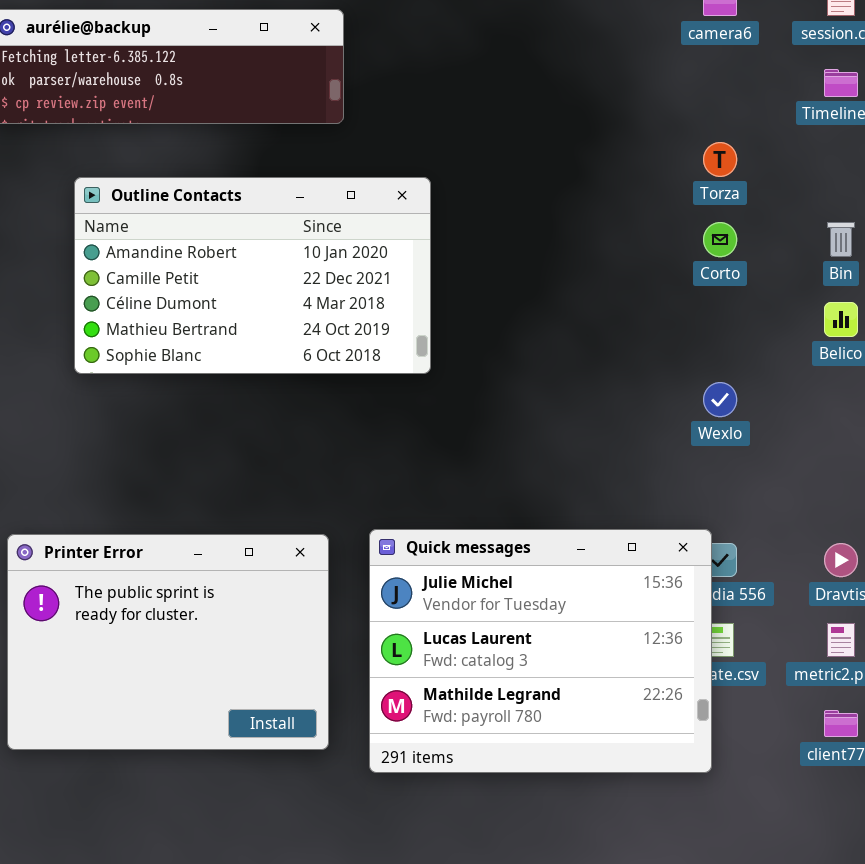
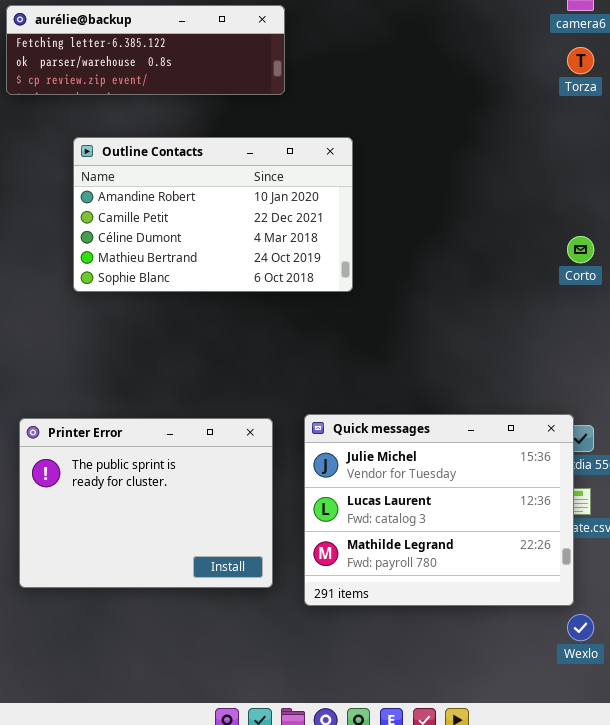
Torza: [703,142,737,177] -> [567,47,594,74], moved
Corto: [703,222,737,257] -> [567,236,594,263], moved
Wexlo: [703,382,737,417] -> [567,614,594,641], moved

